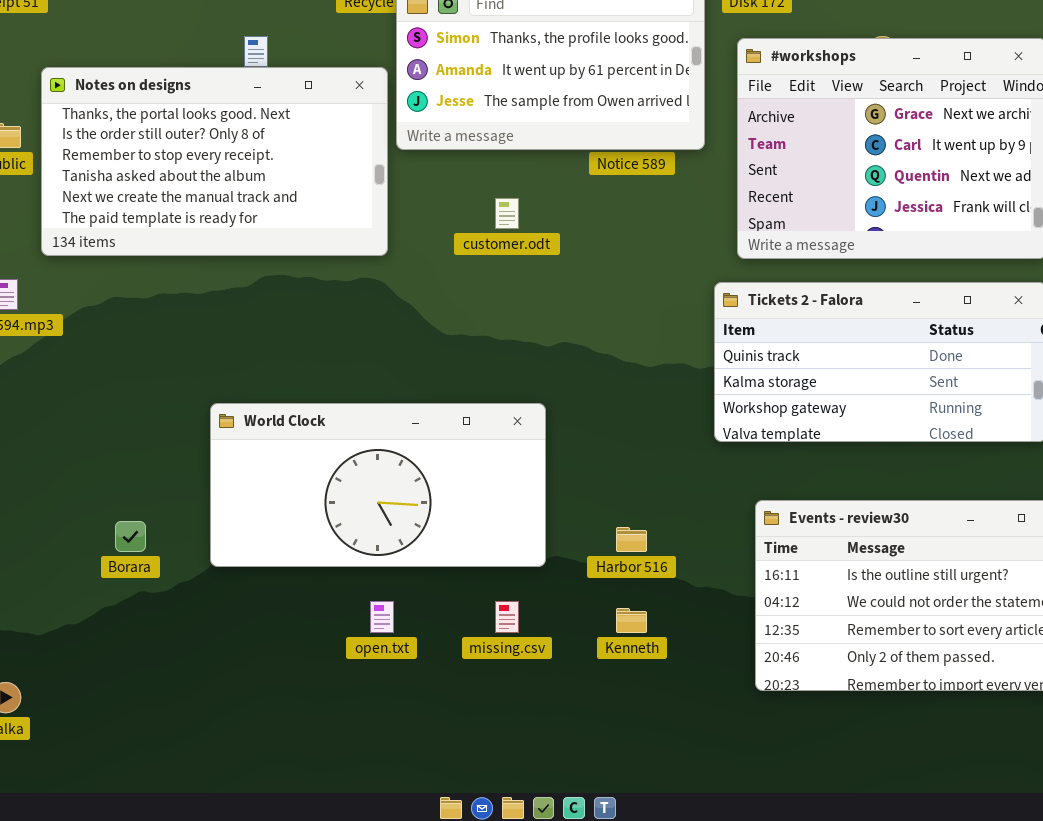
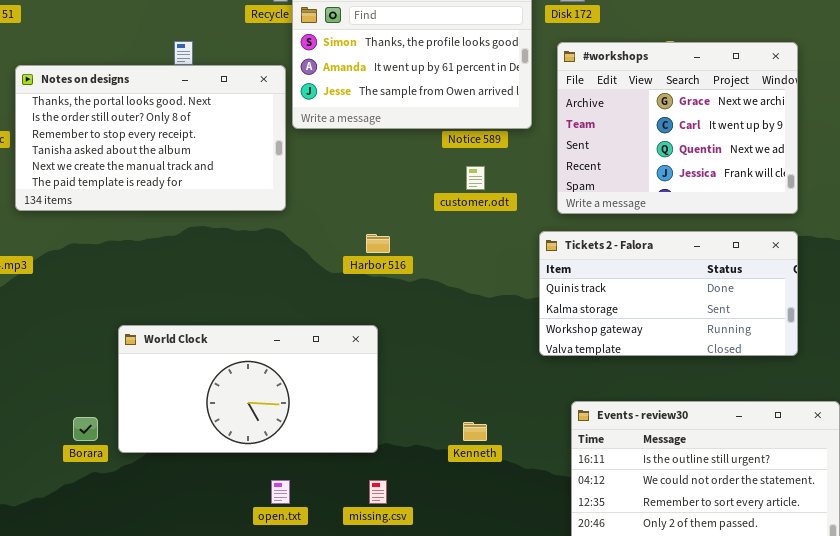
customer.odt: [495,198,519,229] -> [466,166,485,190], moved
World Clock: [210,403,546,567] -> [118,325,378,453], moved
Harbor 516: [616,527,647,552] -> [366,234,390,253], moved
Kenneth: [616,608,647,633] -> [463,422,487,441], moved

